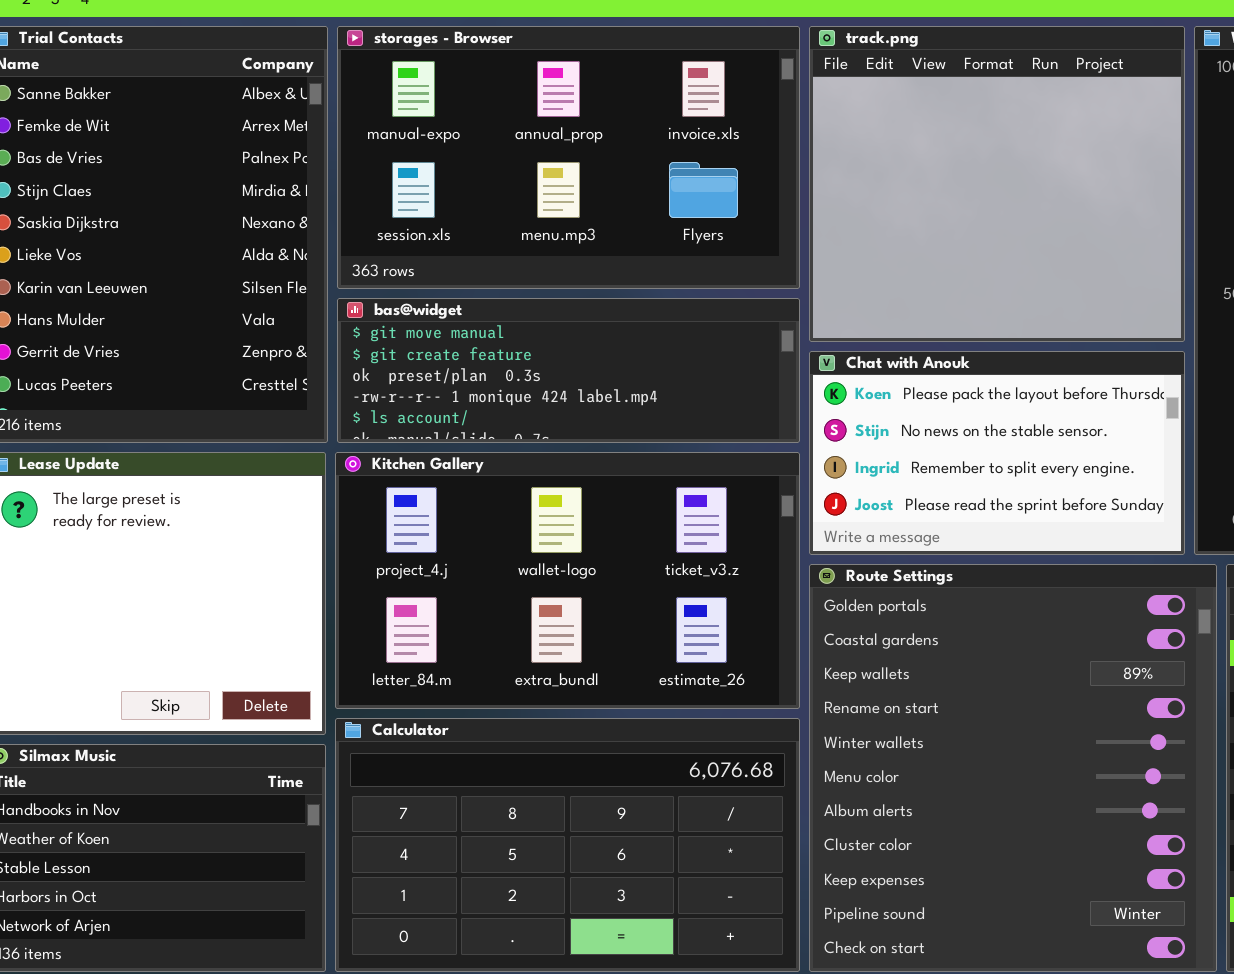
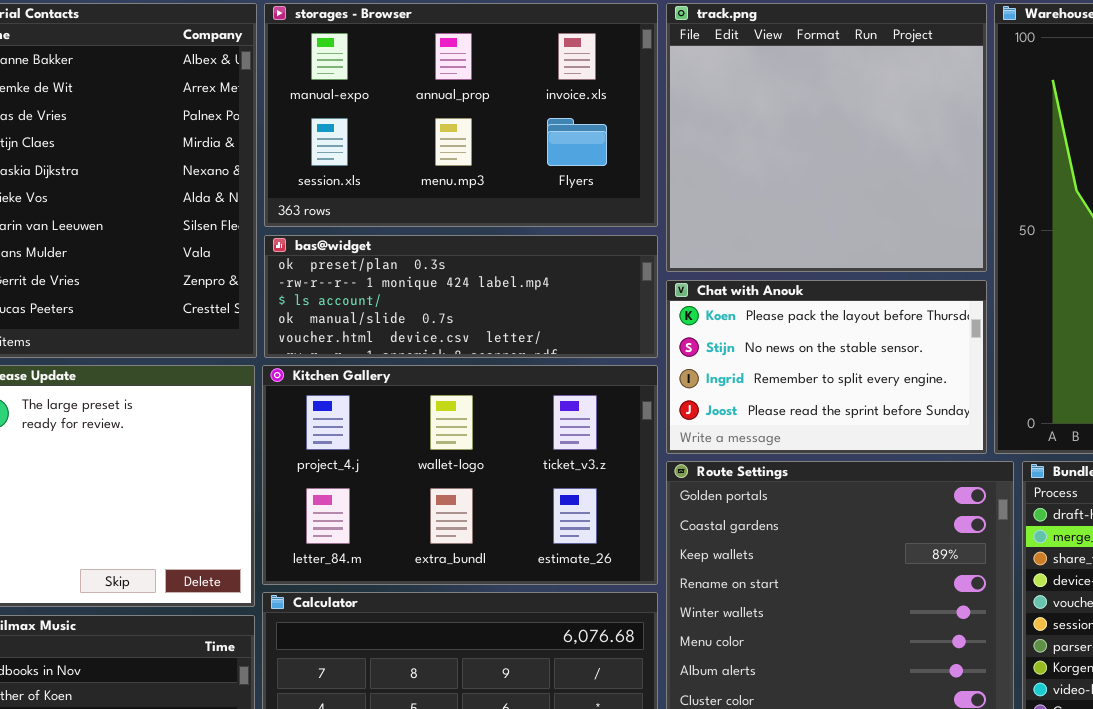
bas@widget: [337,298,800,443] -> [264,235,658,358], scrolled down 2 rows

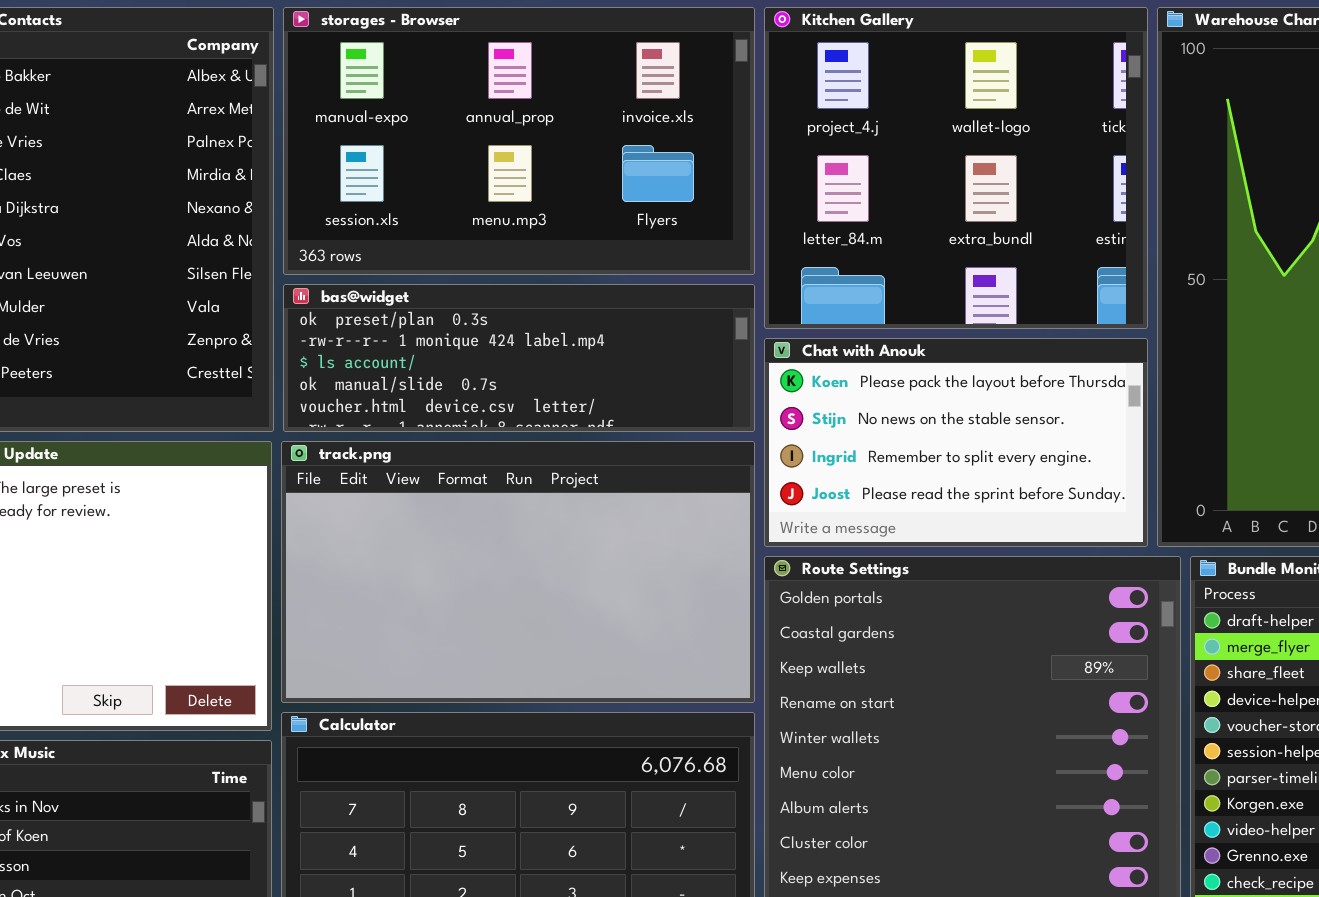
track.png: [666,3,987,272] -> [281,441,755,703], moved, resized
Kitchen Gallery: [262,365,658,585] -> [764,7,1148,329], moved, resized

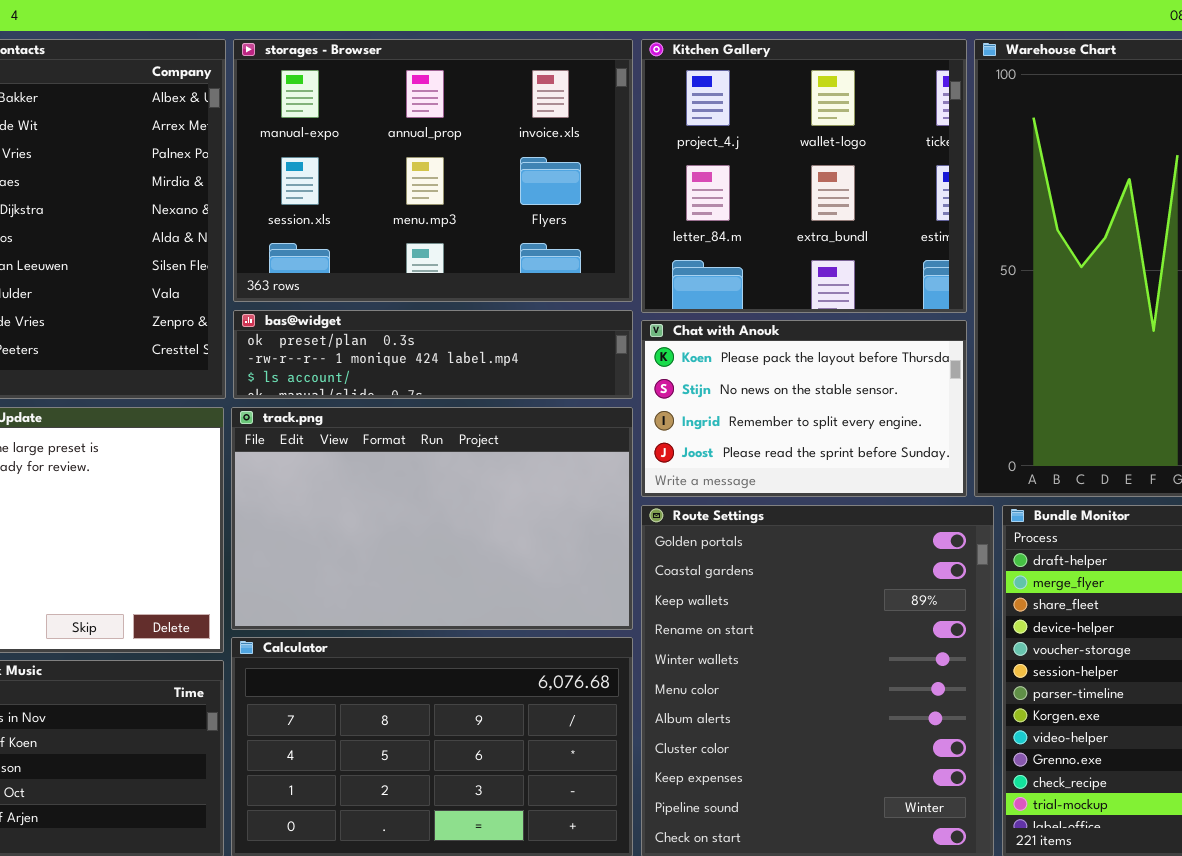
storages - Browser: [283,7,755,275] -> [233,39,633,302], resized
bas@widget: [283,284,755,432] -> [233,310,633,399], resized

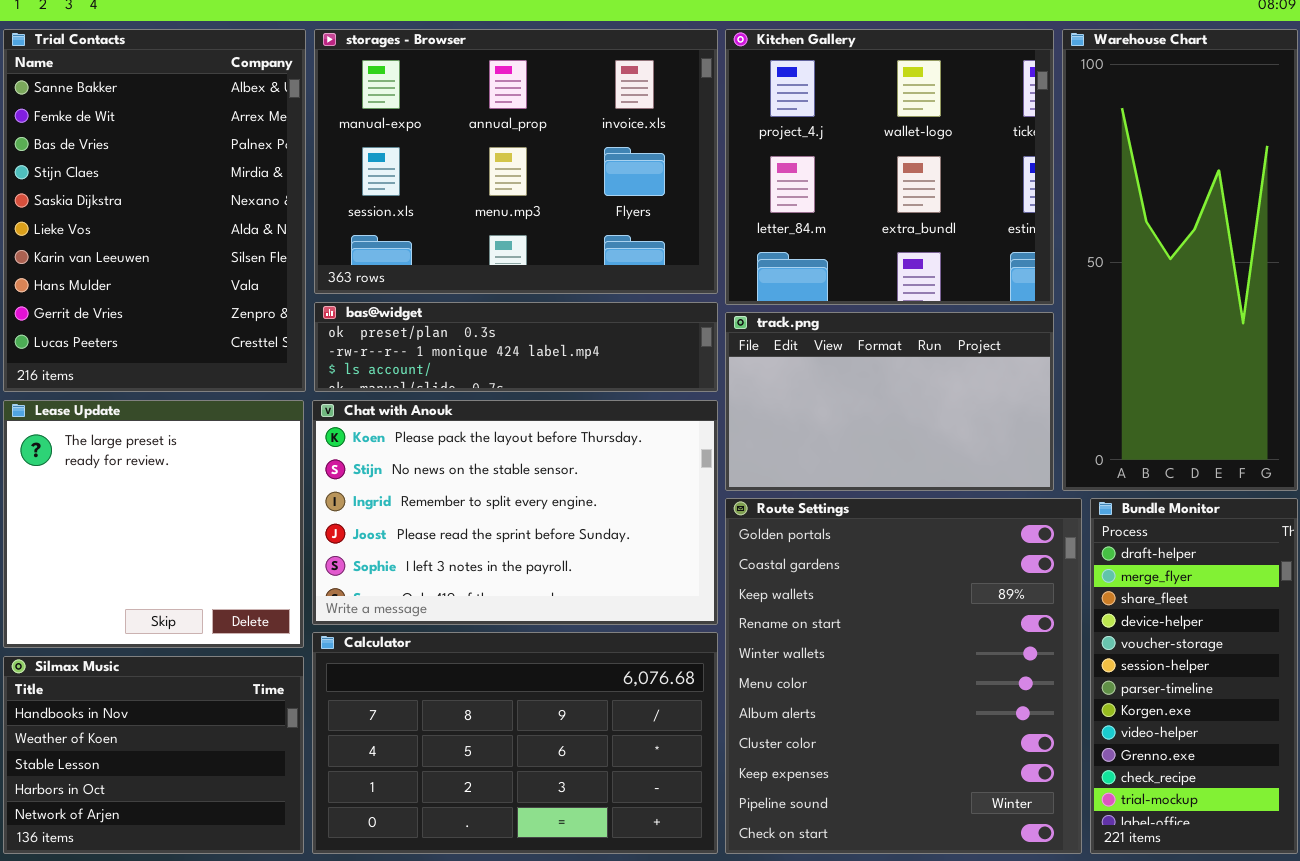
Chat with Anouk: [641,320,967,497] -> [312,400,718,625], moved, resized
track.png: [231,407,633,630] -> [725,312,1054,491], moved, resized

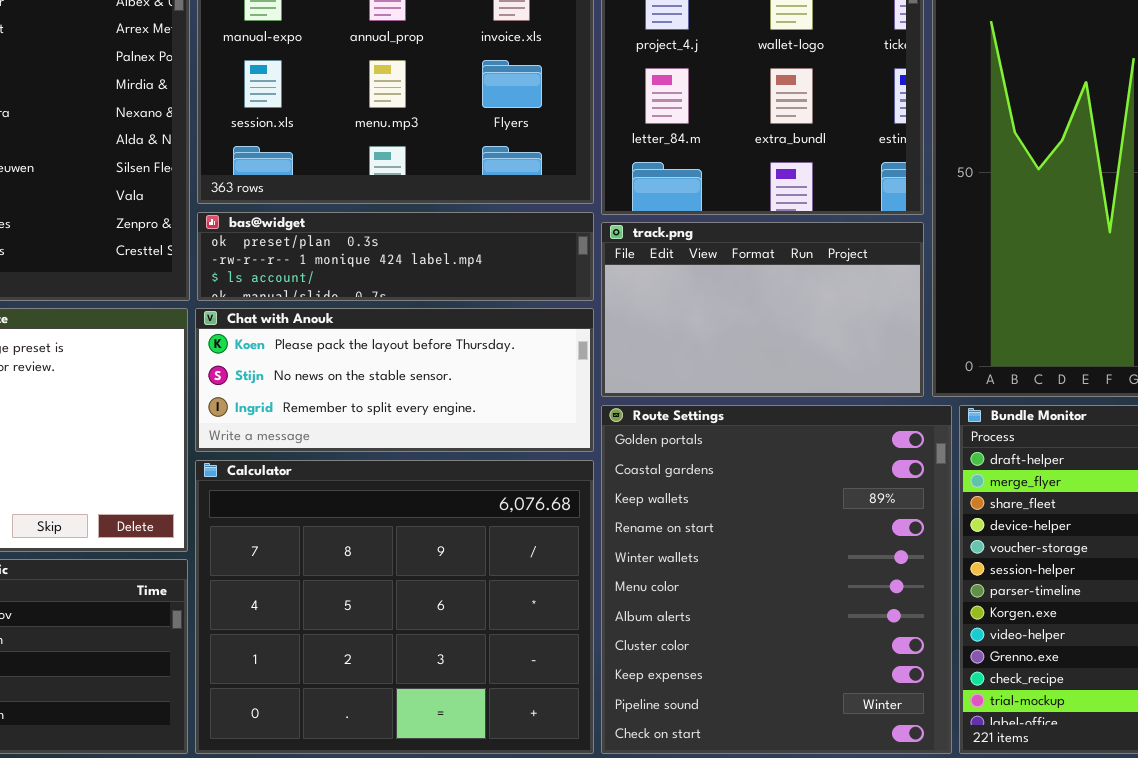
Chat with Anouk: [312,400,718,625] -> [195,308,594,452], resized
Calculator: [312,632,718,854] -> [195,460,594,754], resized

